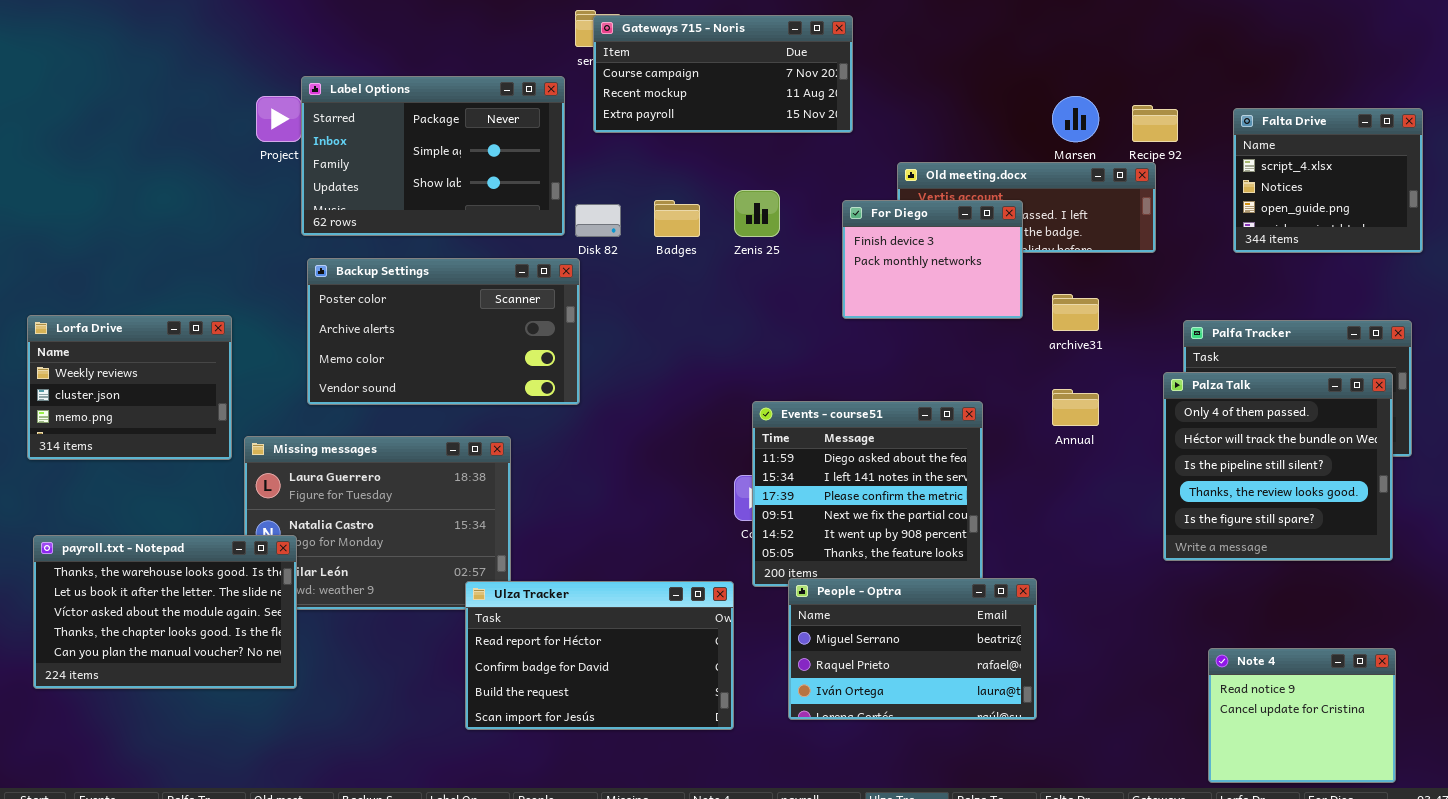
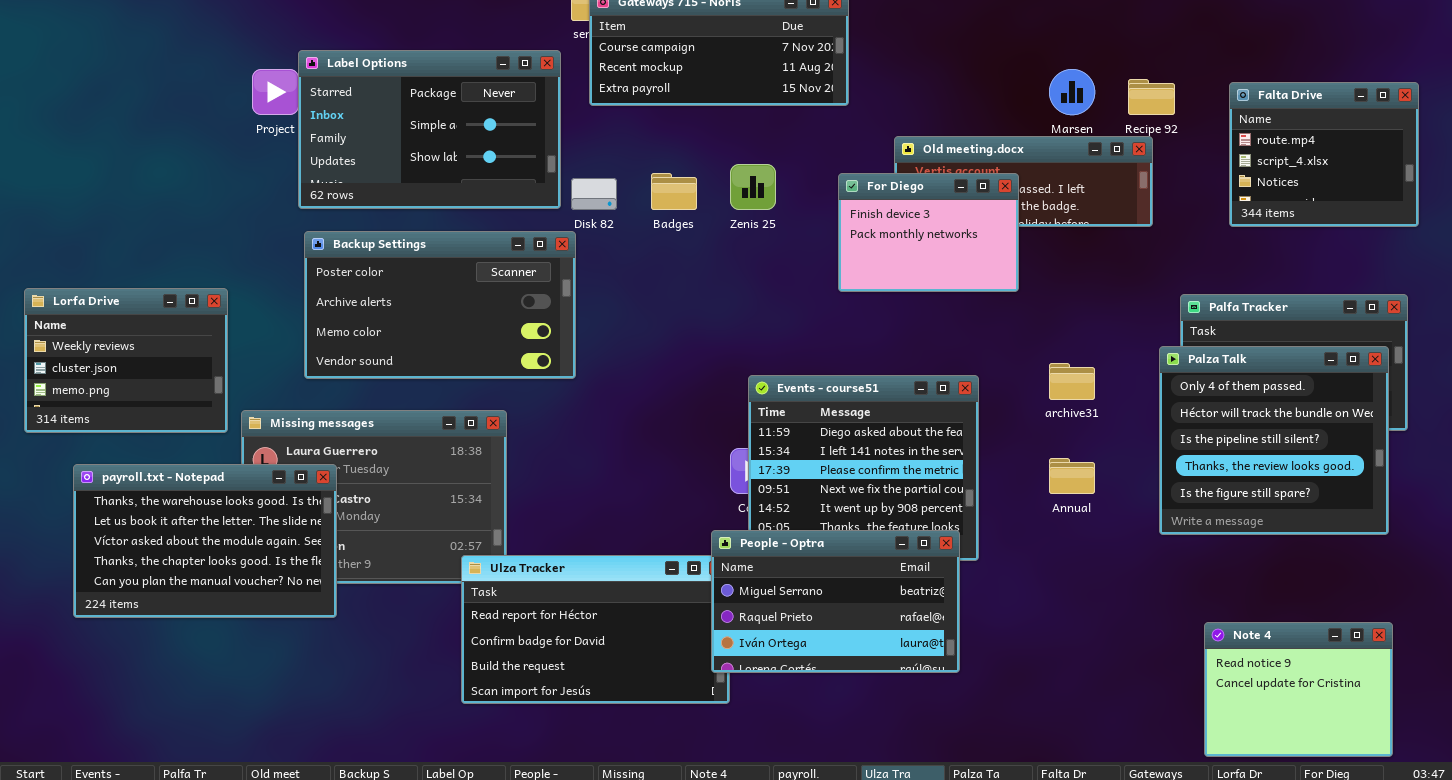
Falta Drive: [1233,108,1423,253] -> [1229,82,1419,227], scrolled up 1 row
archive31: [1052,294,1099,331] -> [1049,363,1095,400], moved
Annual: [1052,389,1099,426] -> [1049,458,1095,494], moved
payroll.txt - Notepad: [33,535,297,689] -> [73,464,337,618], moved
People - Optra: [788,578,1037,720] -> [711,530,960,673], moved

